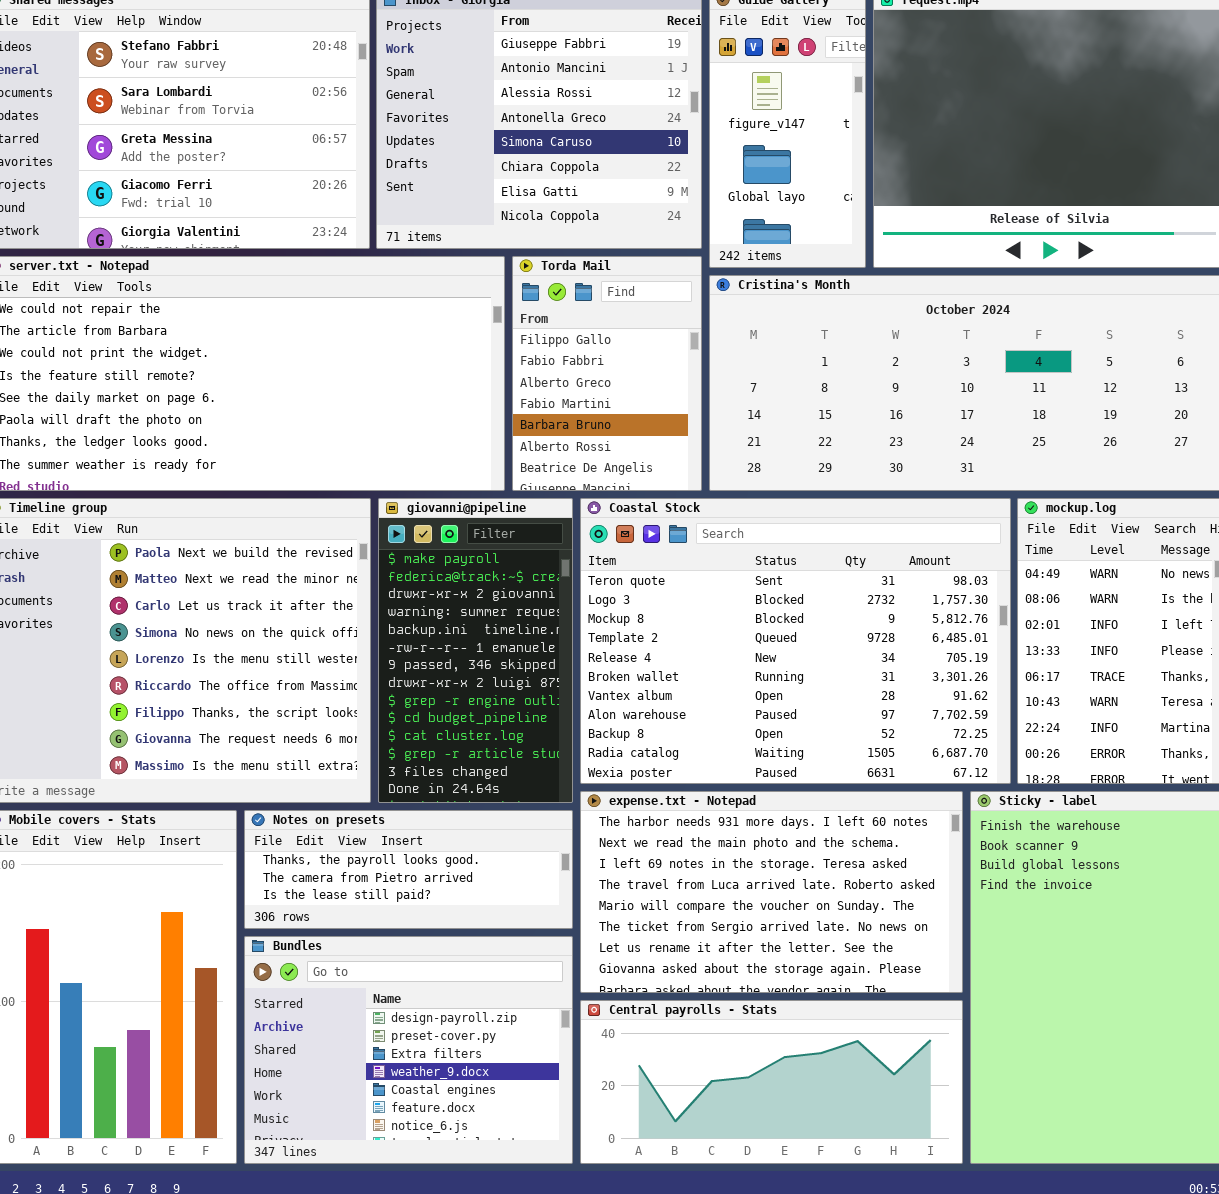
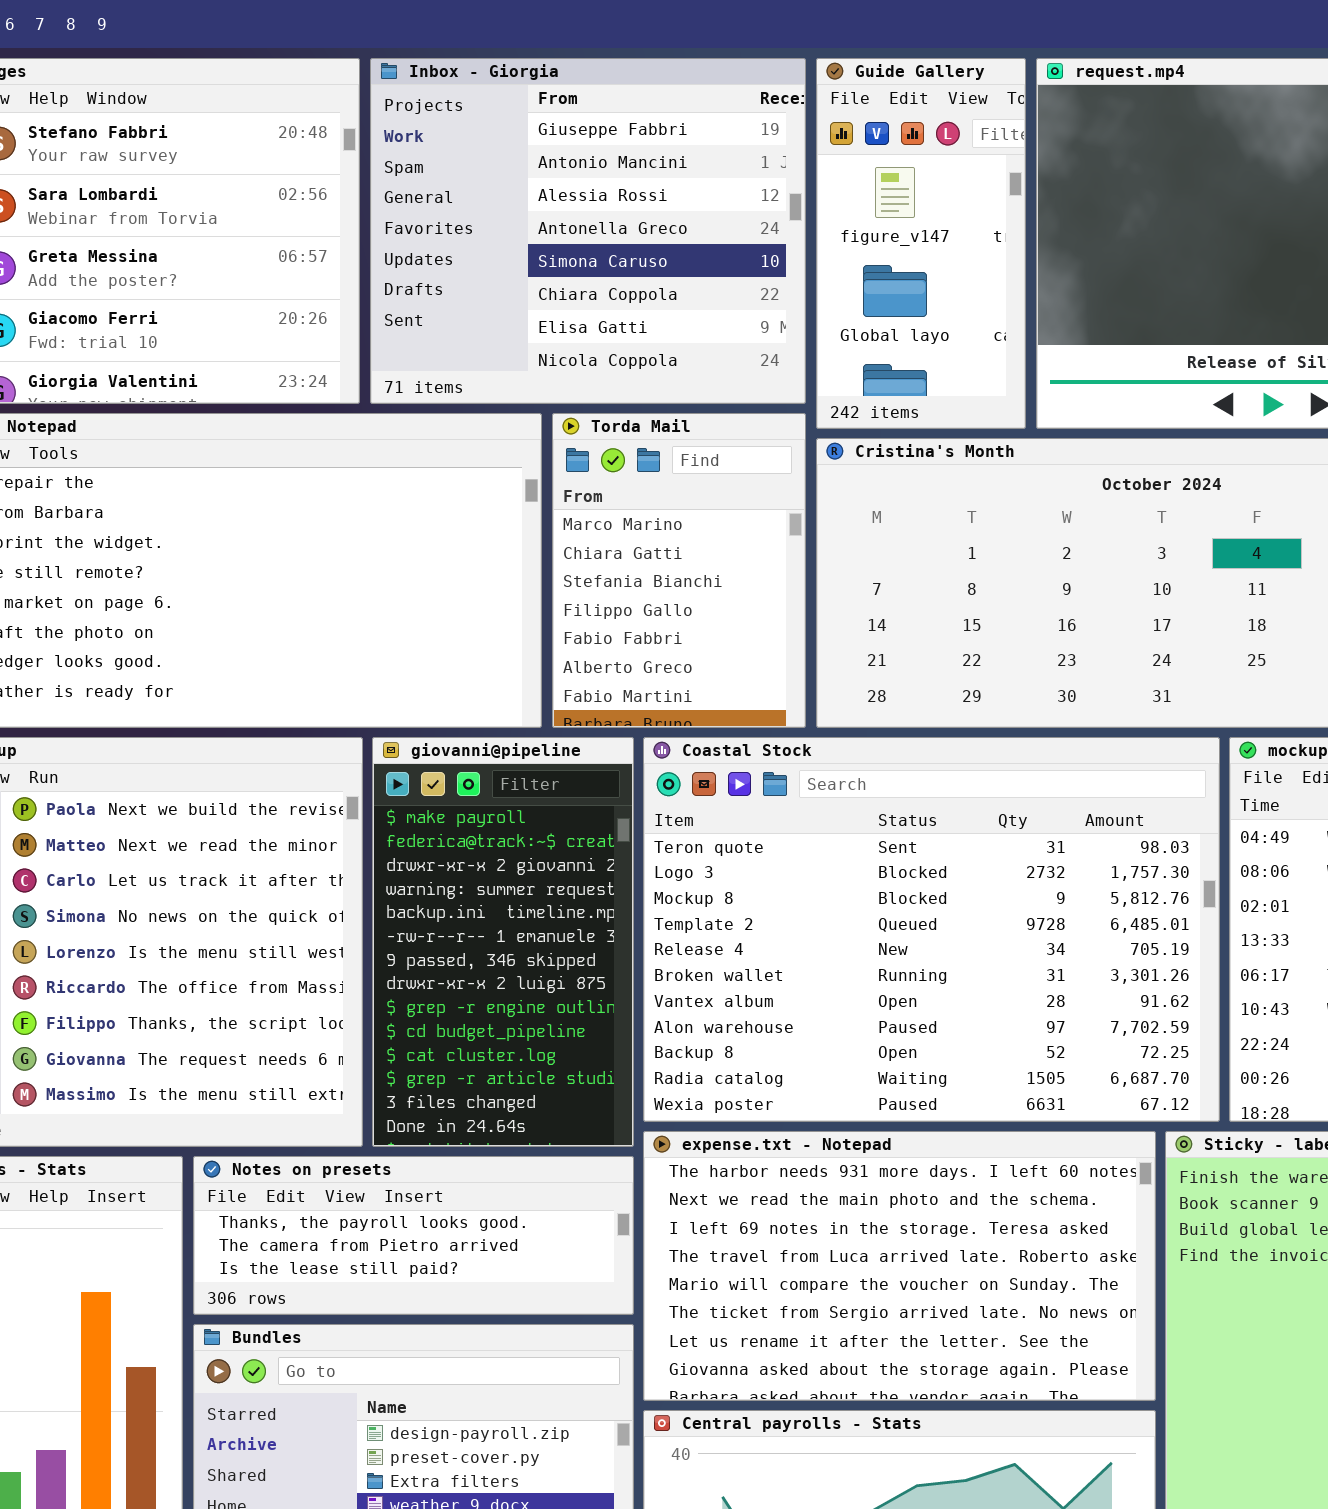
Torda Mail: [512,256,702,491] -> [552,413,806,728], scrolled up 3 rows

